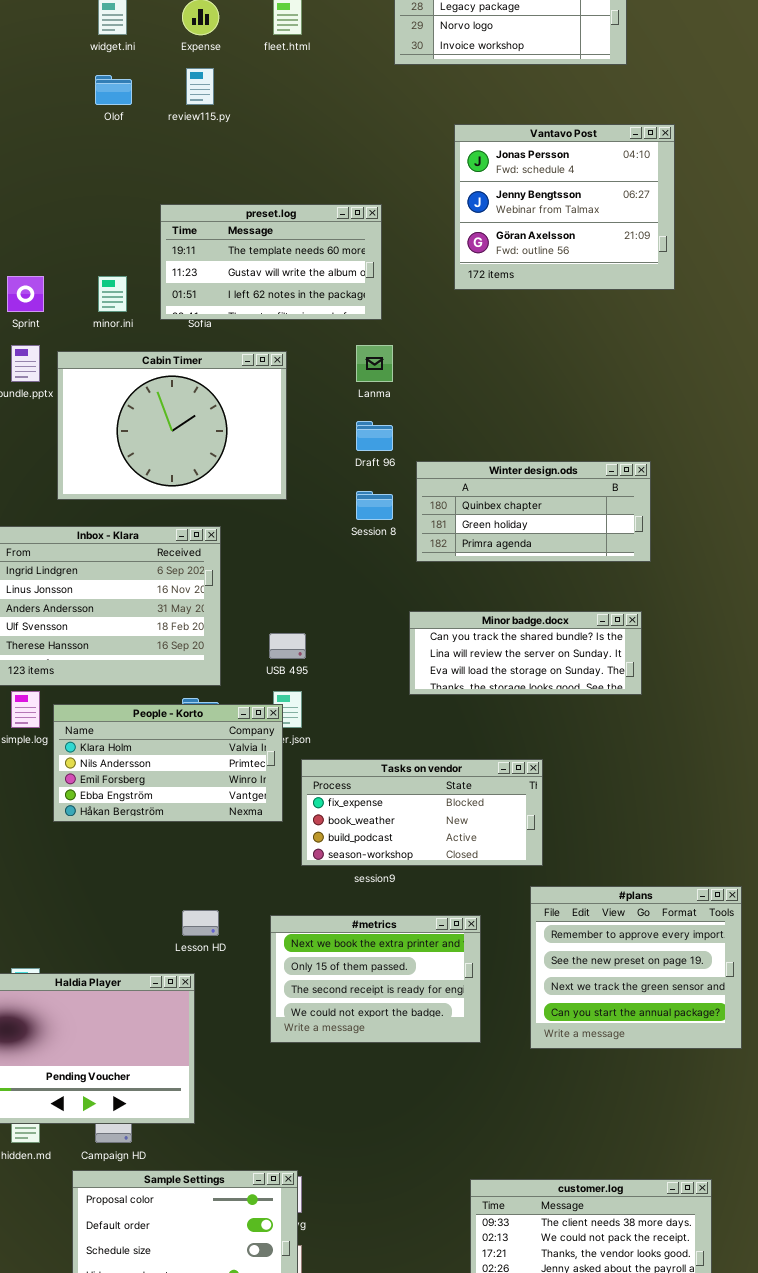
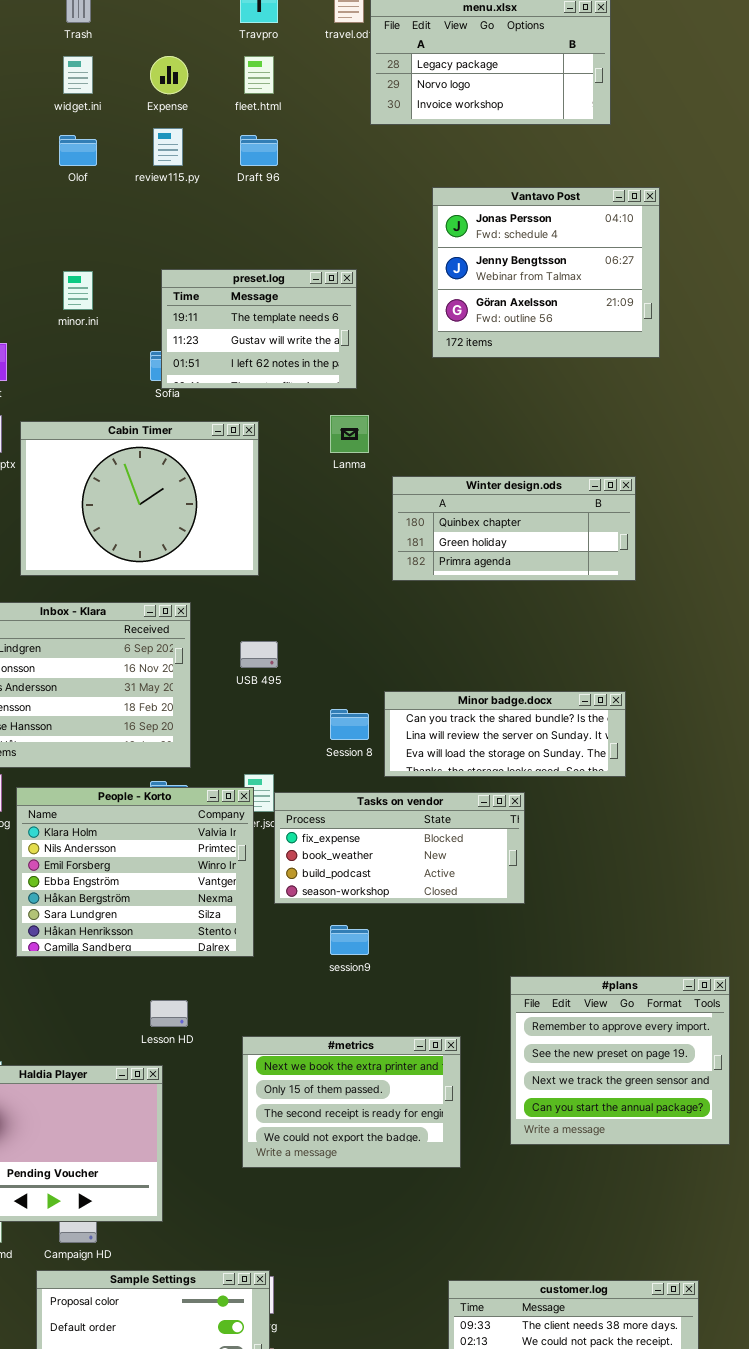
preset.log: [160,204,382,320] -> [161,269,357,389], resized
minor.ini: [98,276,127,312] -> [63,271,93,310], moved
Draft 96: [356,421,393,451] -> [240,135,278,166], moved
Winter design.ods: [416,461,651,562] -> [392,476,636,581], moved
Session 8: [356,491,393,520] -> [330,709,369,740], moved
USB 495: [269,633,306,659] -> [240,641,278,668], moved
People - Korto: [53,704,283,822] -> [16,787,254,957], resized
Tasks on vendor: [301,759,543,866] -> [274,792,525,904], moved
#metrics: [270,915,481,1043] -> [242,1036,461,1168], moved

